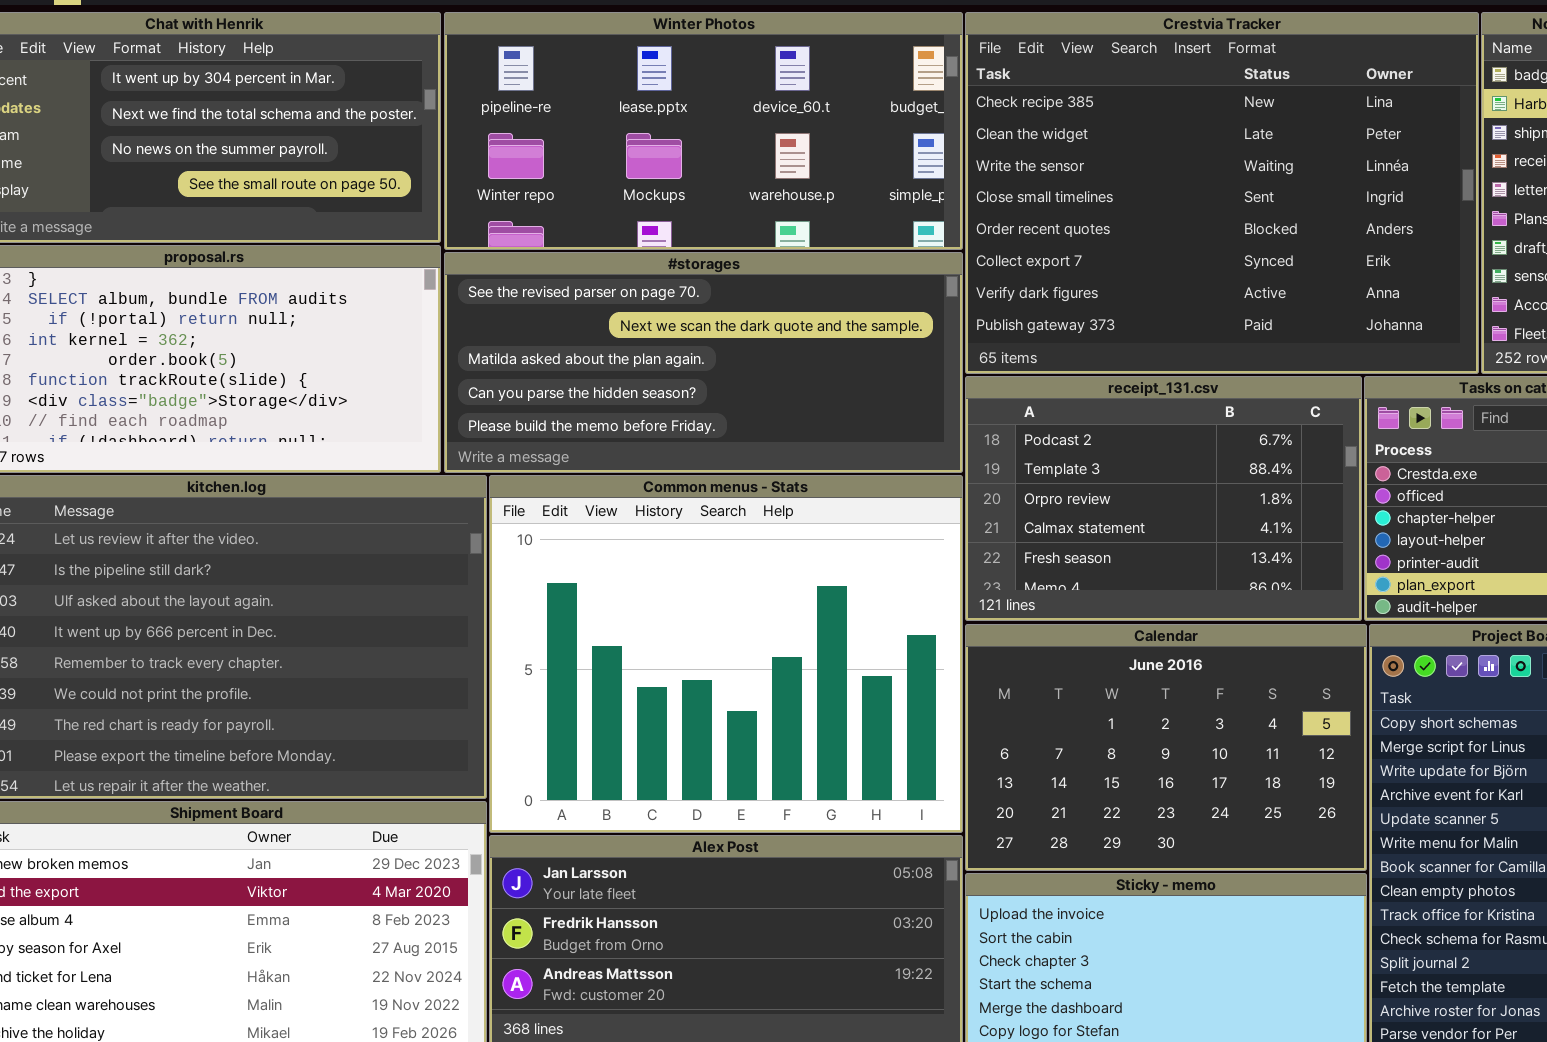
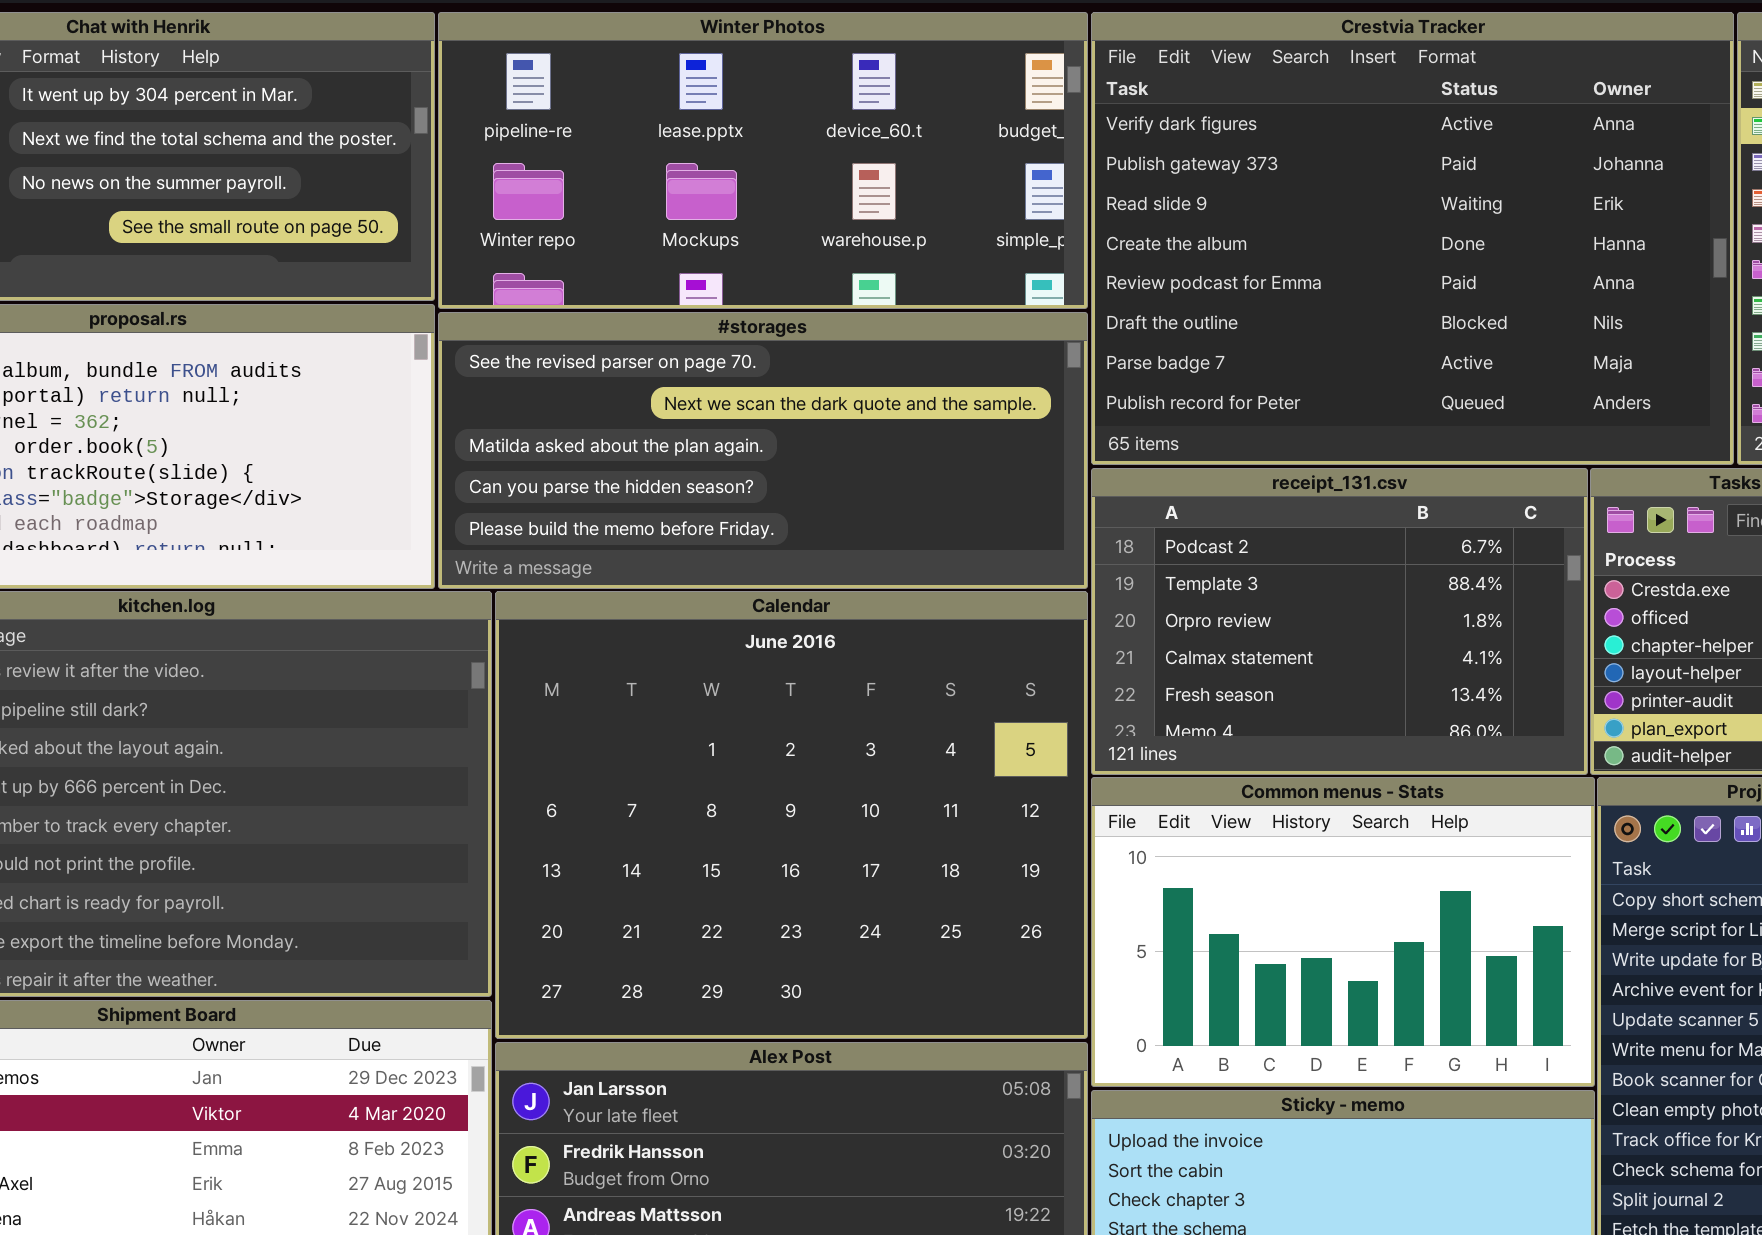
Crestvia Tracker: [965,12,1479,374] -> [1091,12,1734,465], scrolled down 6 rows
Common menus - Stats: [489,475,963,833] -> [1091,777,1595,1087], moved, resized
Calendar: [965,624,1367,871] -> [495,591,1088,1039], moved, resized

